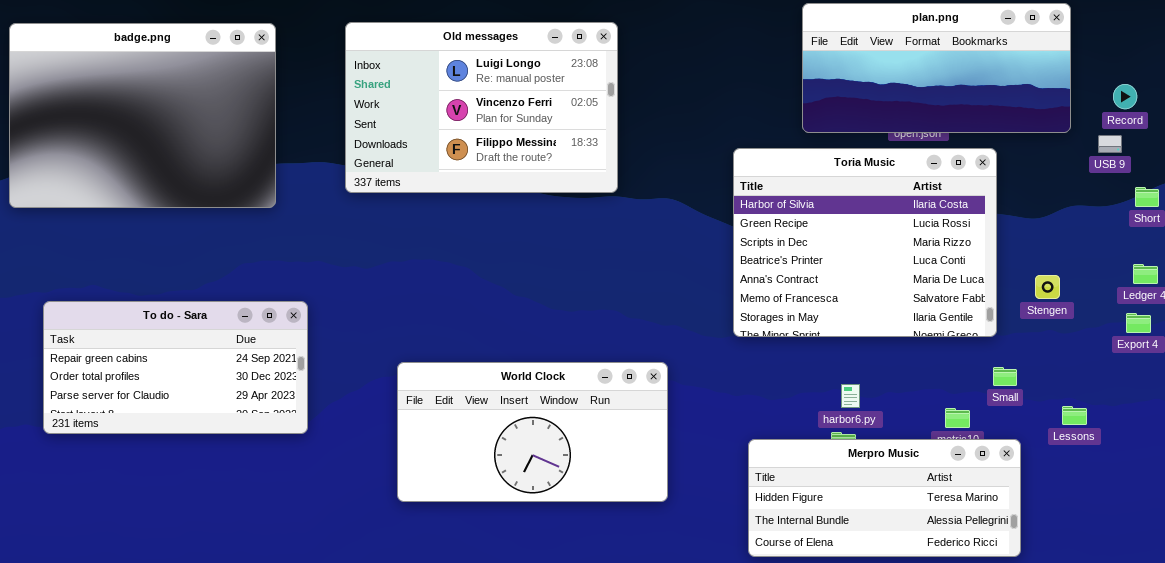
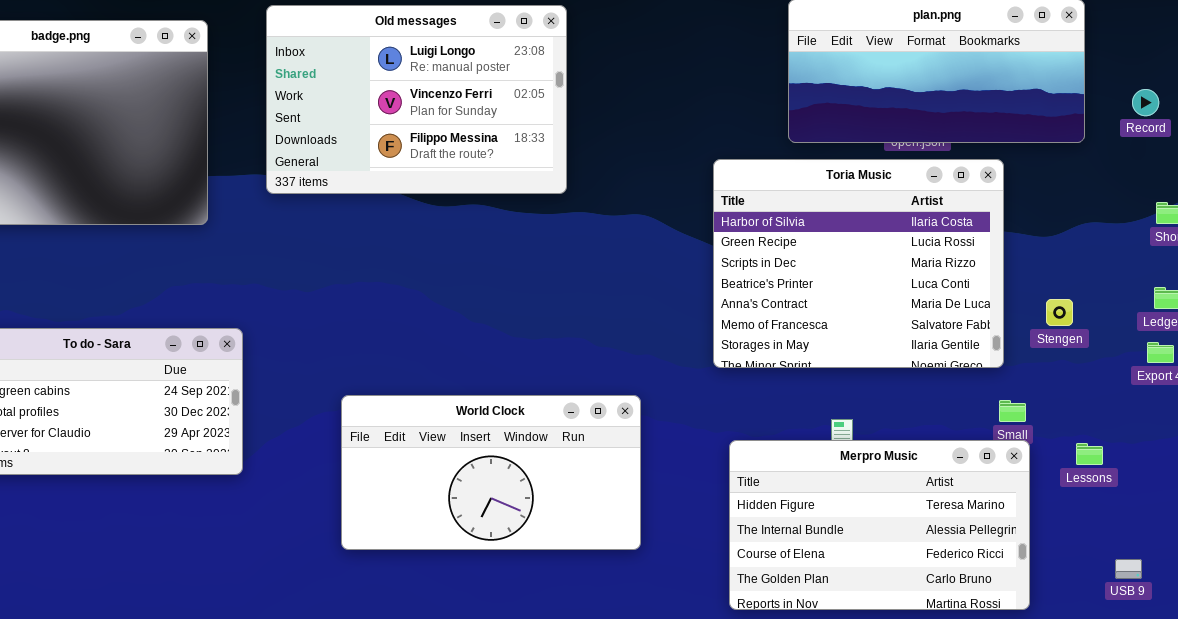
Old messages: [345,22,618,193] -> [266,5,567,194], moved
USB 9: [1098,135,1122,153] -> [1115,559,1142,579], moved
Merpro Music: [748,439,1021,557] -> [729,440,1030,610], resized

